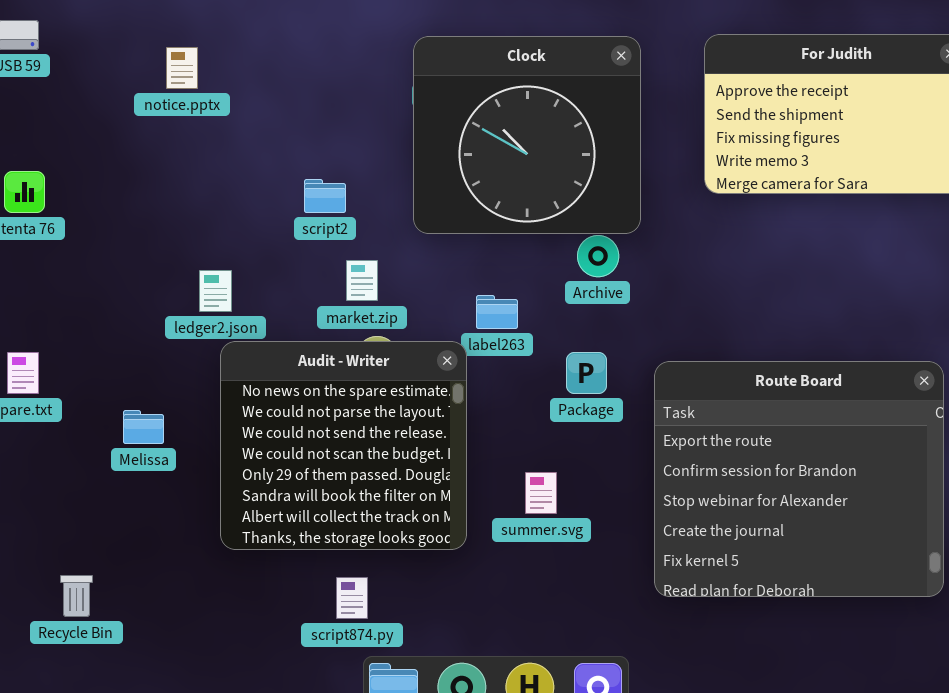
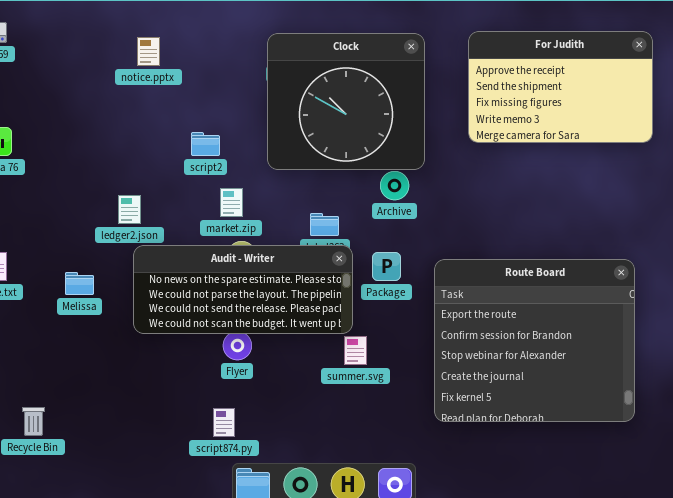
notice.pptx: [166,47,198,89] -> [137,37,160,66], moved
Audit - Writer: [220,341,467,550] -> [133,245,353,334], resized
Melissa: [123,410,164,444] -> [65,272,94,295], moved

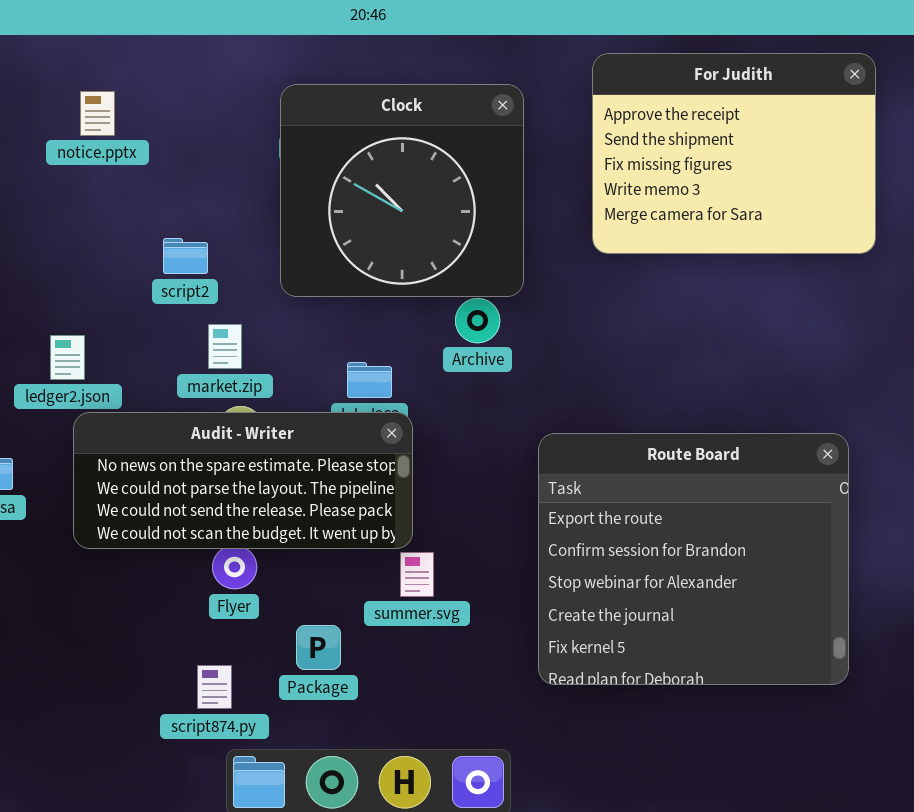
For Judith: [468,31,653,143] -> [592,53,876,254], resized
Package: [372,252,401,281] -> [296,625,341,670], moved

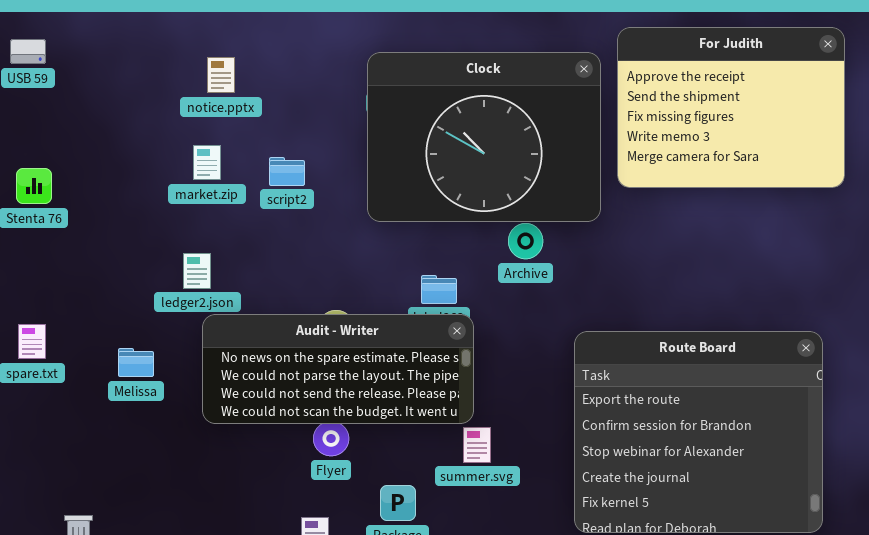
Clock: [280,84,524,297] -> [367,52,601,222], resized
script2: [163,238,208,274] -> [269,157,305,186], moved
market.zip: [208,324,242,369] -> [193,145,221,180], moved

